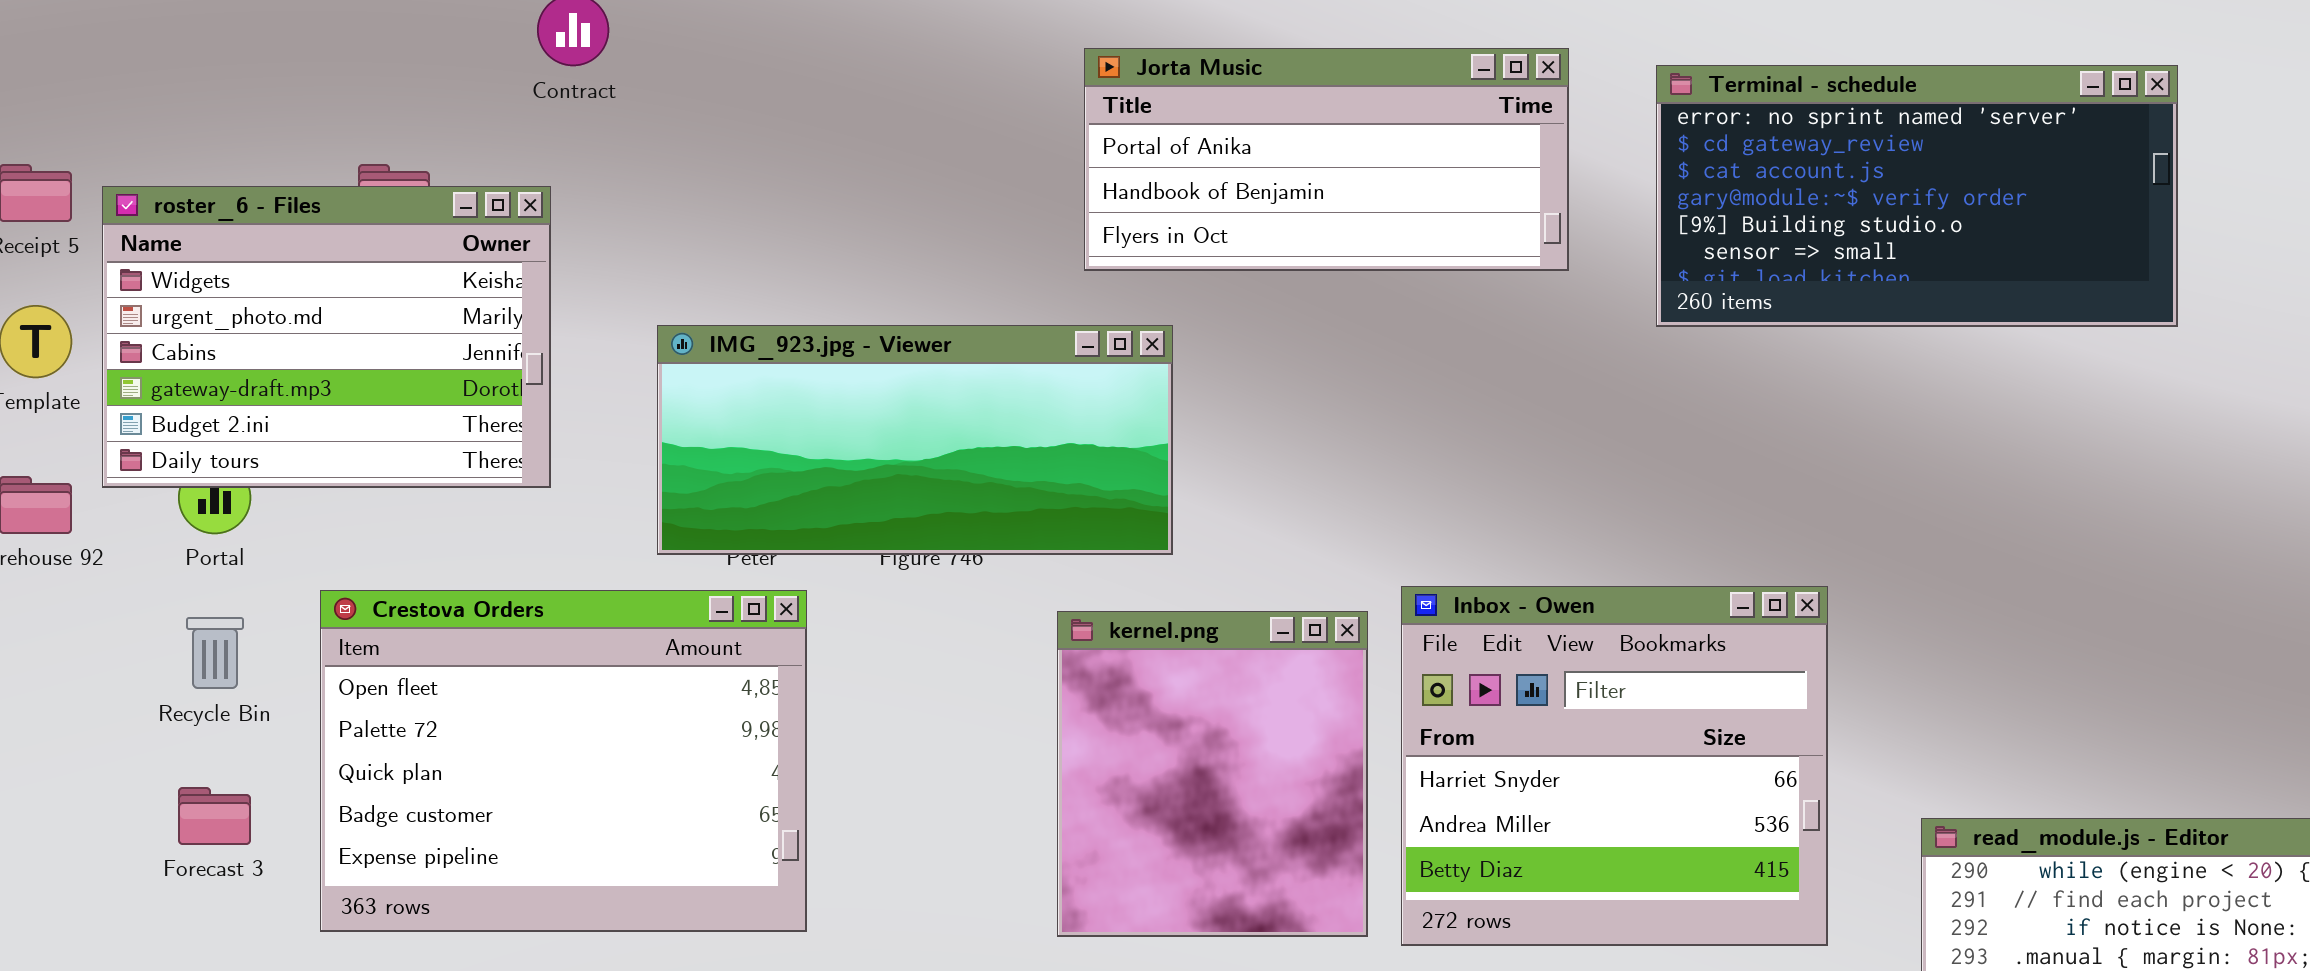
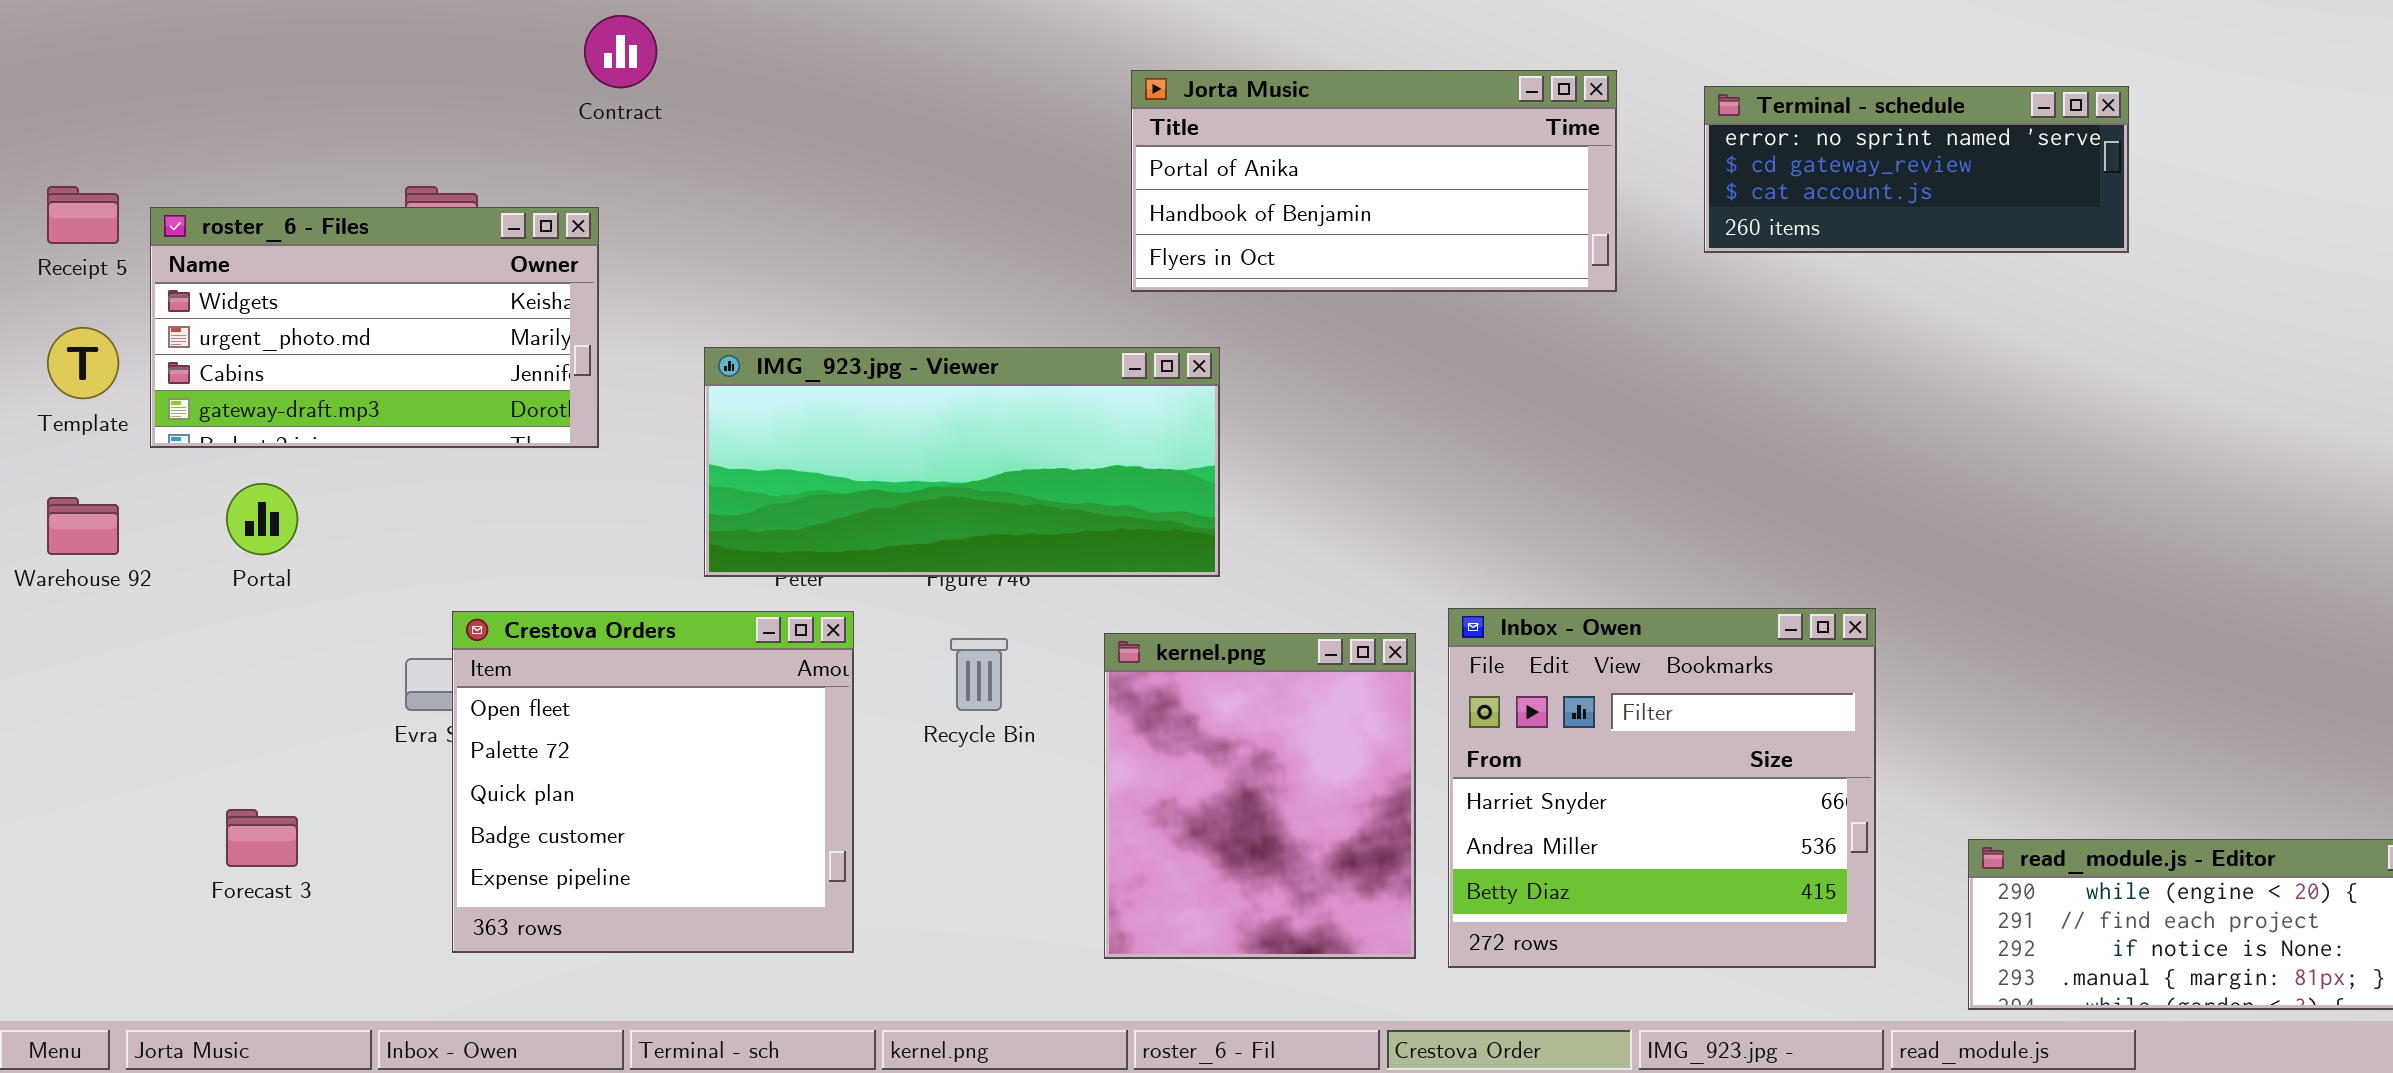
Terminal - schedule: [1656,65,2178,327] -> [1704,86,2129,253], resized
roster_6 - Files: [102,186,551,488] -> [150,207,599,448], resized
Crestova Orders: [320,590,807,932] -> [452,611,854,953], resized
Recycle Bin: [186,617,244,689] -> [950,638,1008,711], moved

